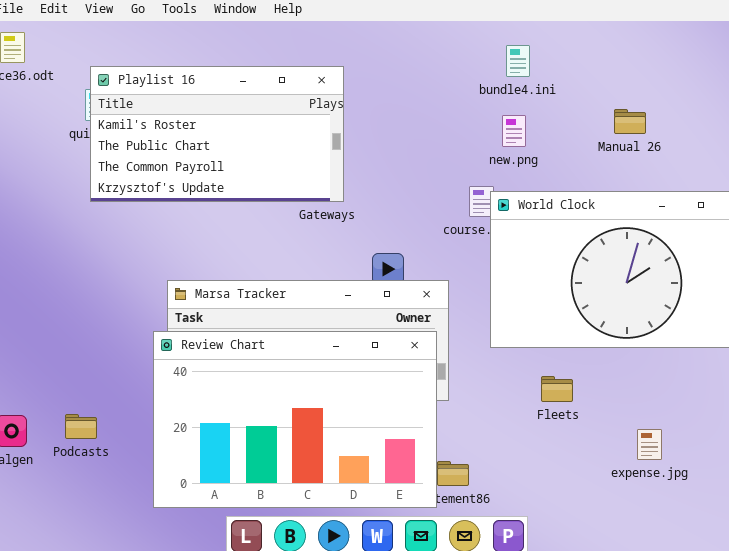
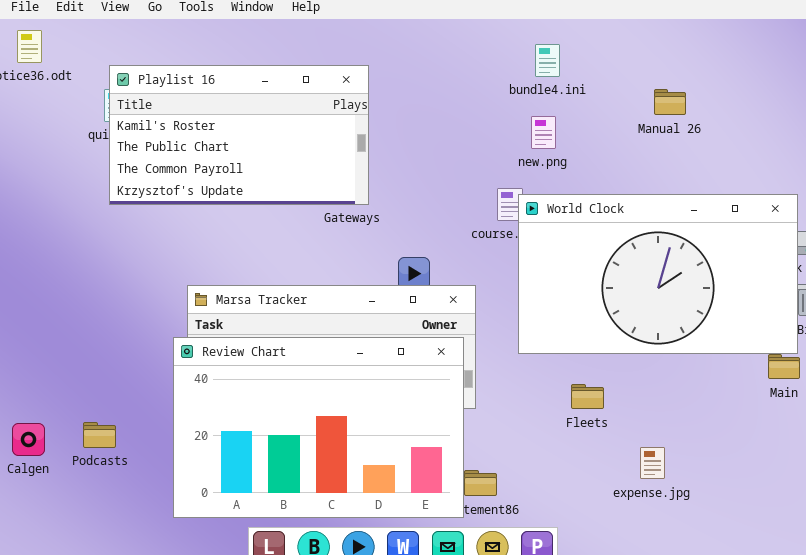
Manual 26: [614,109,646,134] -> [654,89,686,115], moved
expense.jpg: [637,429,662,460] -> [640,447,665,479], moved

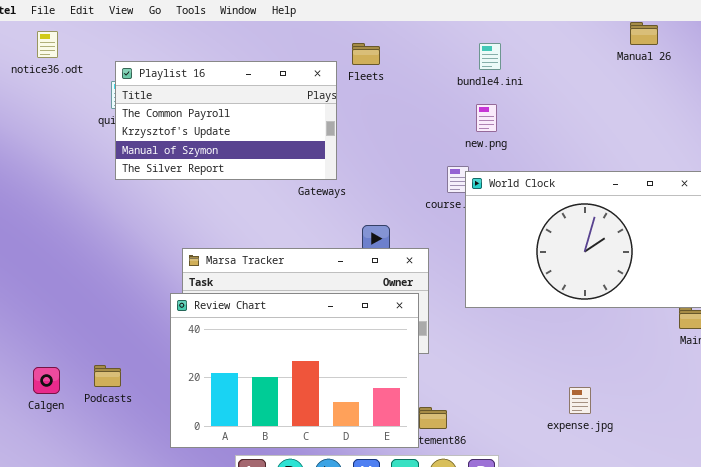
Playlist 16: [109,65,369,205] -> [115,61,337,180], scrolled down 2 rows
Manual 26: [654,89,686,115] -> [630,22,658,45], moved
Fleets: [571,384,604,409] -> [352,43,380,65], moved

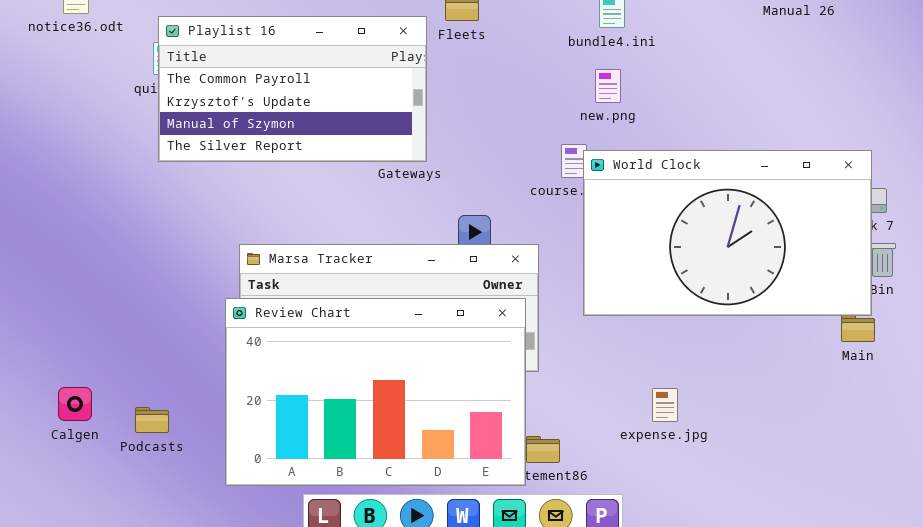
Podcasts: [94,365,121,387] -> [135,407,169,433], moved
expense.jpg: [569,387,591,414] -> [652,388,678,422], moved

